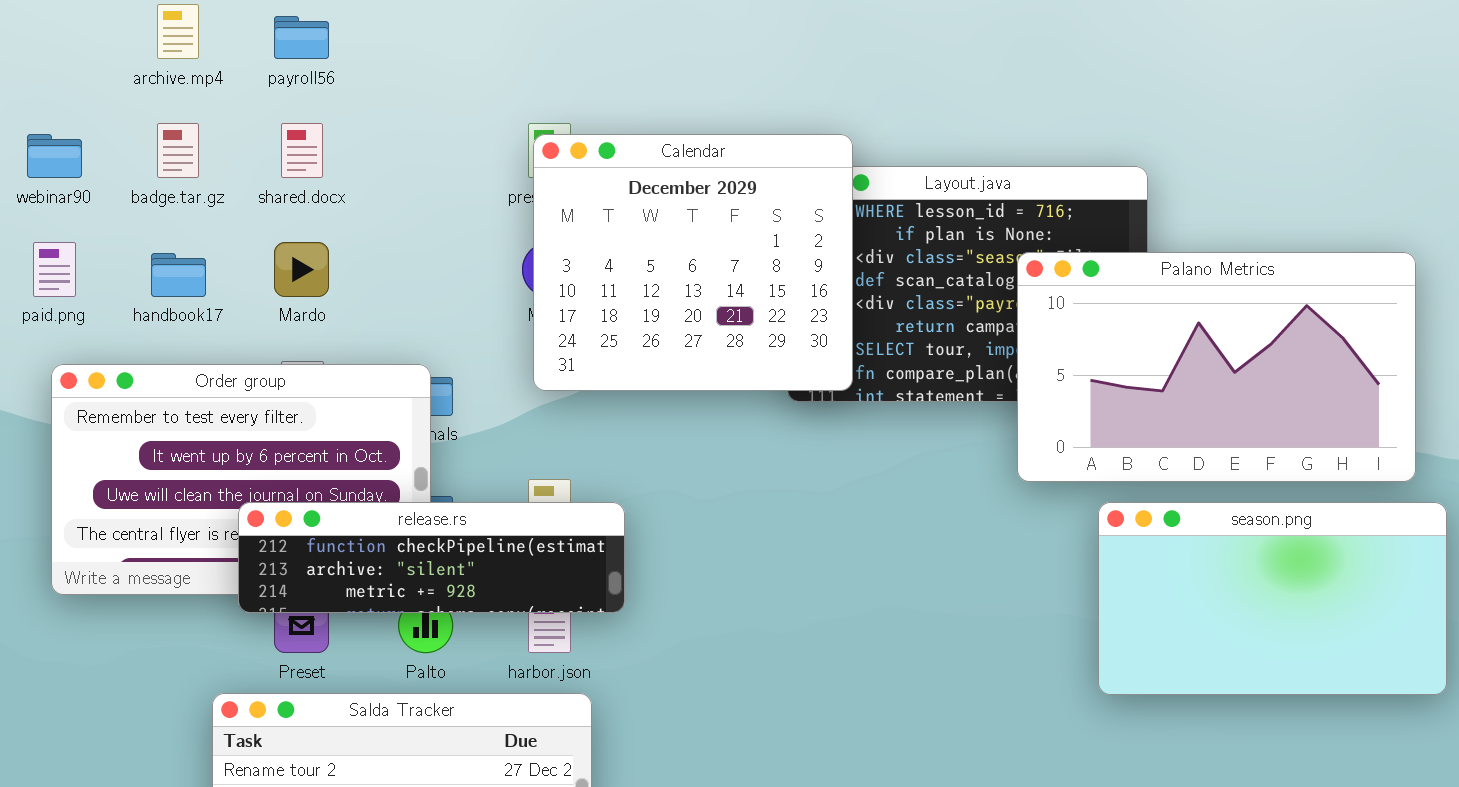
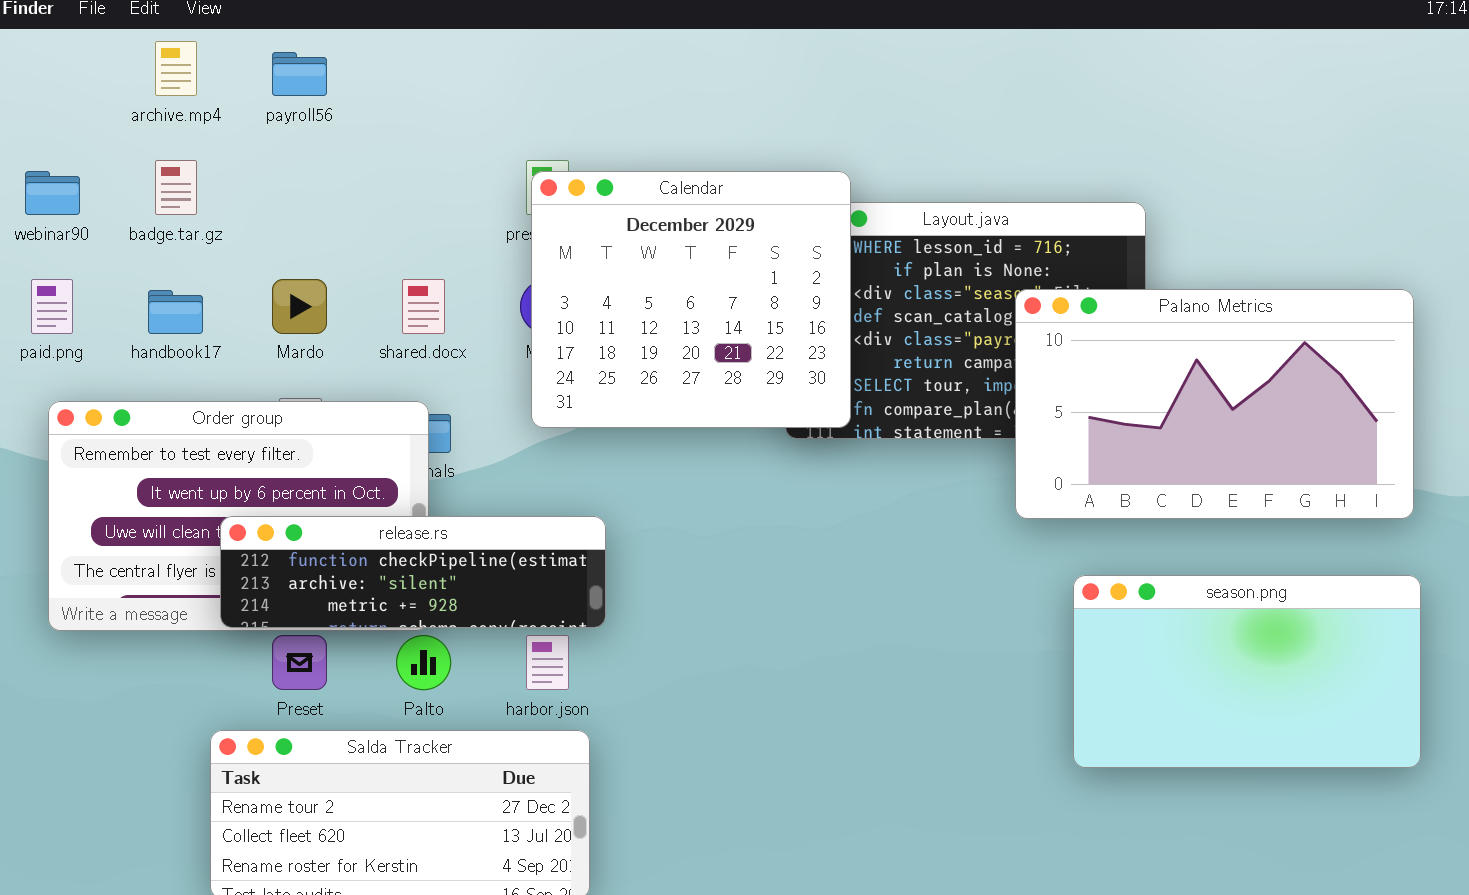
shared.docx: [281,123,323,178] -> [402,279,445,334], moved
release.rs: [238,502,625,613] -> [220,516,606,628], moved
season.png: [1098,502,1447,695] -> [1073,575,1421,768], moved

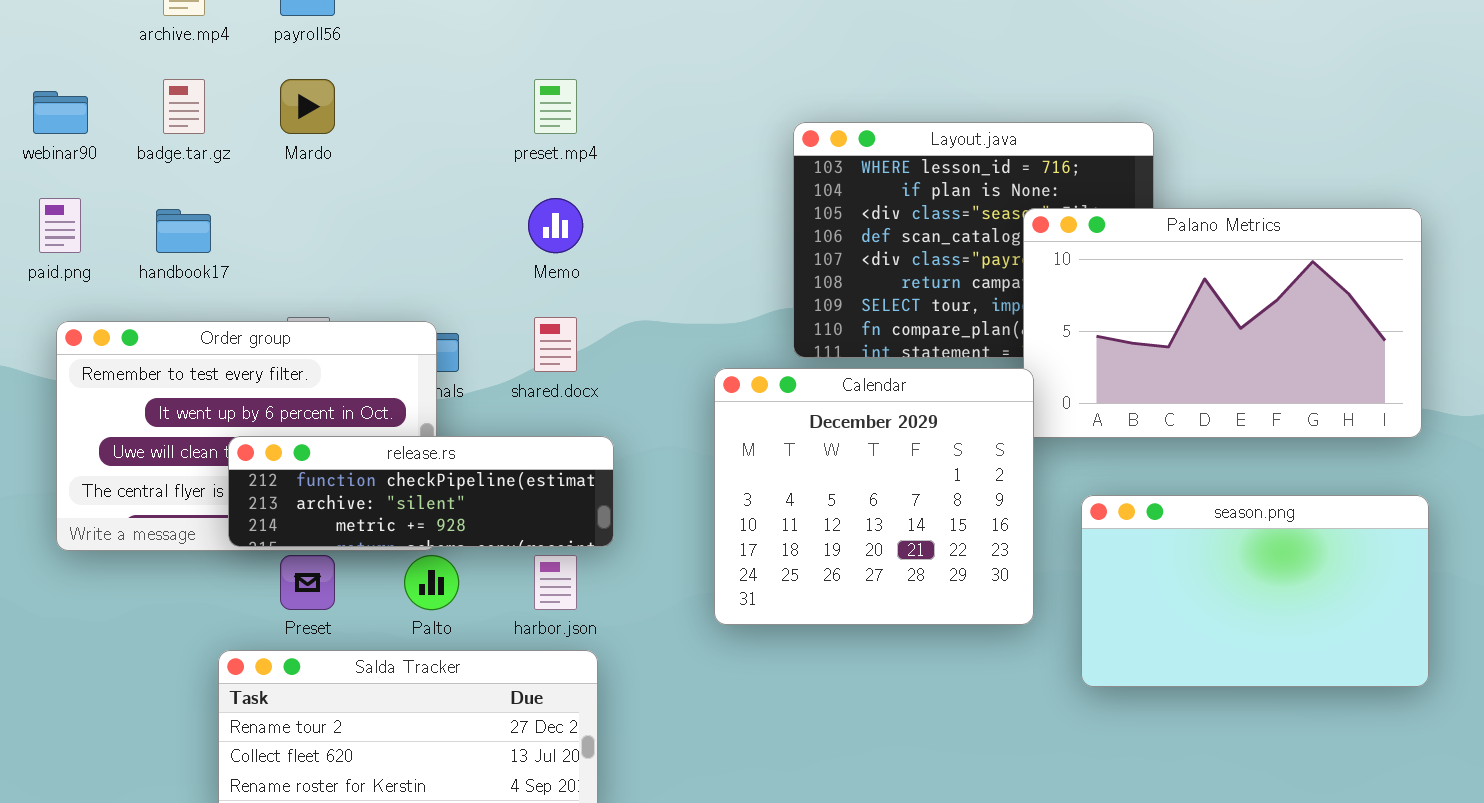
Calendar: [531,171,851,428] -> [714,368,1034,625], moved
Mardo: [272,279,327,334] -> [280,79,335,134], moved
shared.docx: [402,279,445,334] -> [534,317,577,372], moved

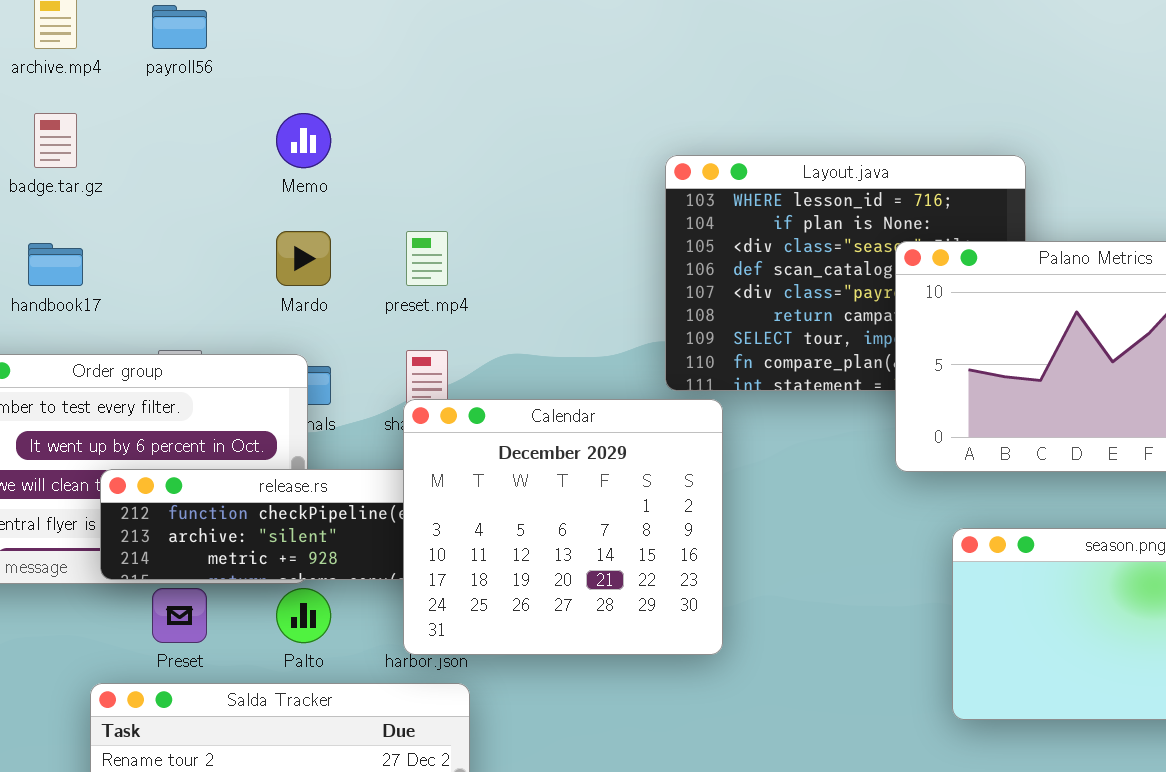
Mardo: [280,79,335,134] -> [276,231,331,286], moved
preset.mp4: [534,79,577,134] -> [406,231,448,286], moved
Memo: [528,198,583,253] -> [276,113,331,168], moved
Calendar: [714,368,1034,625] -> [403,399,723,655], moved

